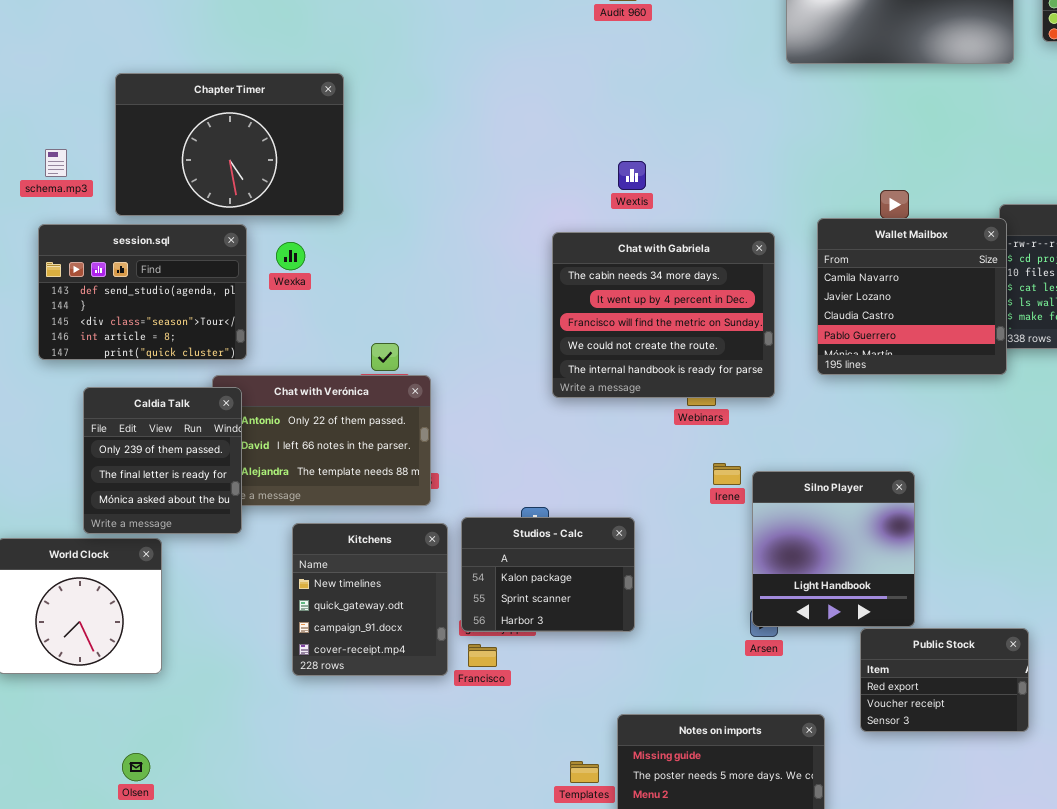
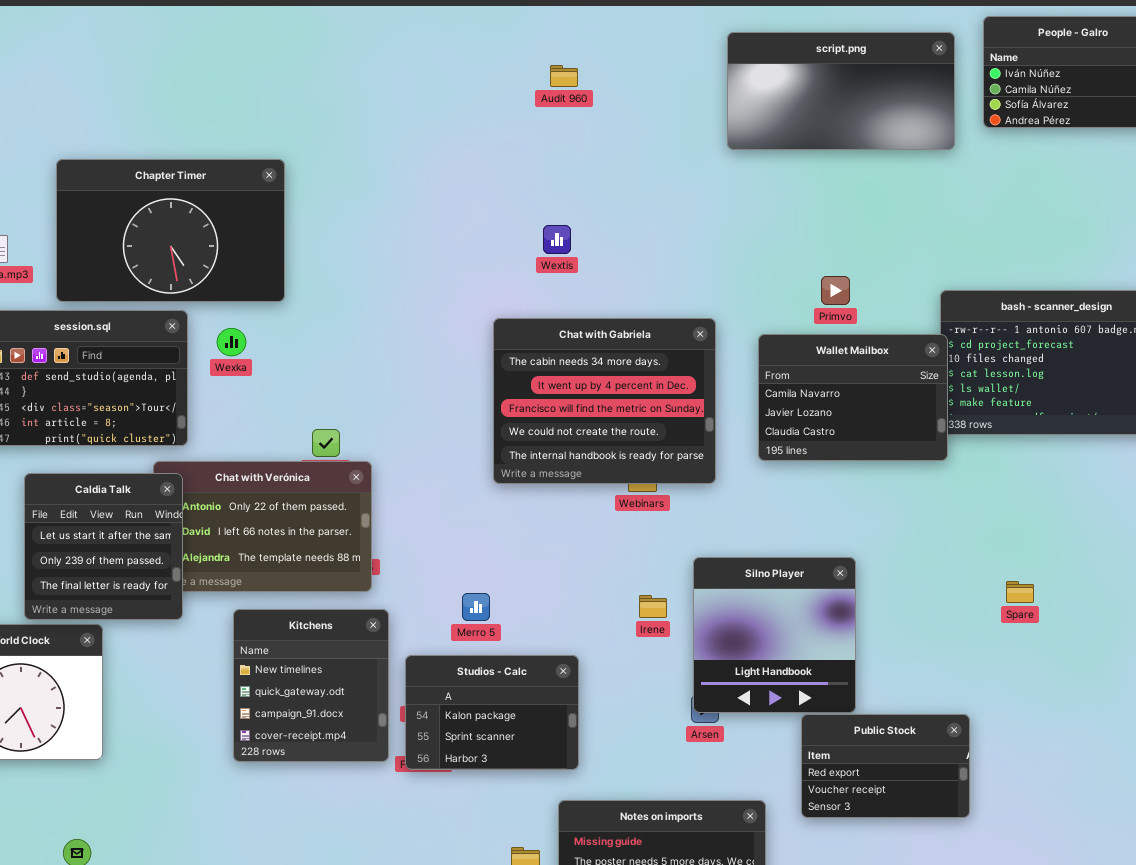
Wextis: [618,161,646,190] -> [543,225,571,254], moved
Wallet Mailbox: [817,218,1007,375] -> [758,334,948,461], resized
Caldia Talk: [83,387,242,534] -> [24,473,183,620], scrolled up 1 row
Irene: [713,463,741,485] -> [639,595,667,618], moved
Studios - Calc: [461,517,635,632] -> [405,655,579,770], moved

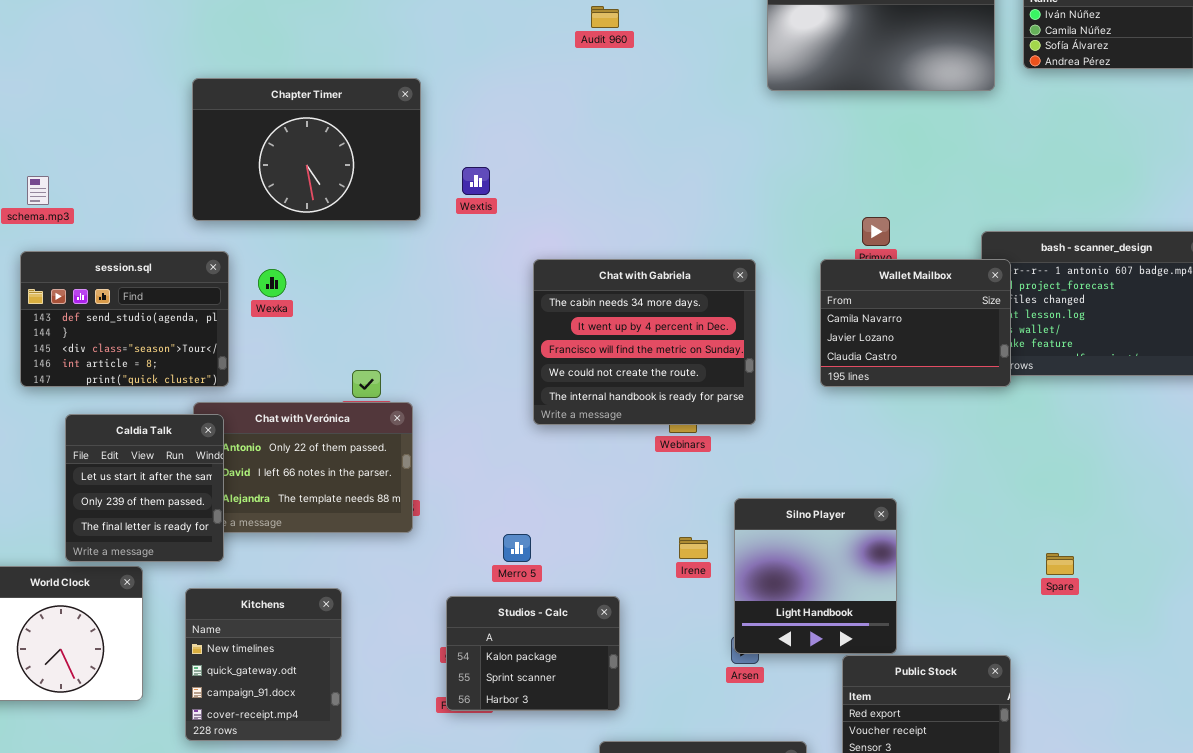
Chapter Timer: [56,159,285,302] -> [192,78,421,221], moved
Wextis: [543,225,571,254] -> [462,167,490,195], moved
Wallet Mailbox: [758,334,948,461] -> [820,259,1011,387], moved
Spare: [1006,581,1034,603] -> [1046,553,1074,575], moved
Kitchens: [233,609,389,762] -> [185,588,342,741], moved

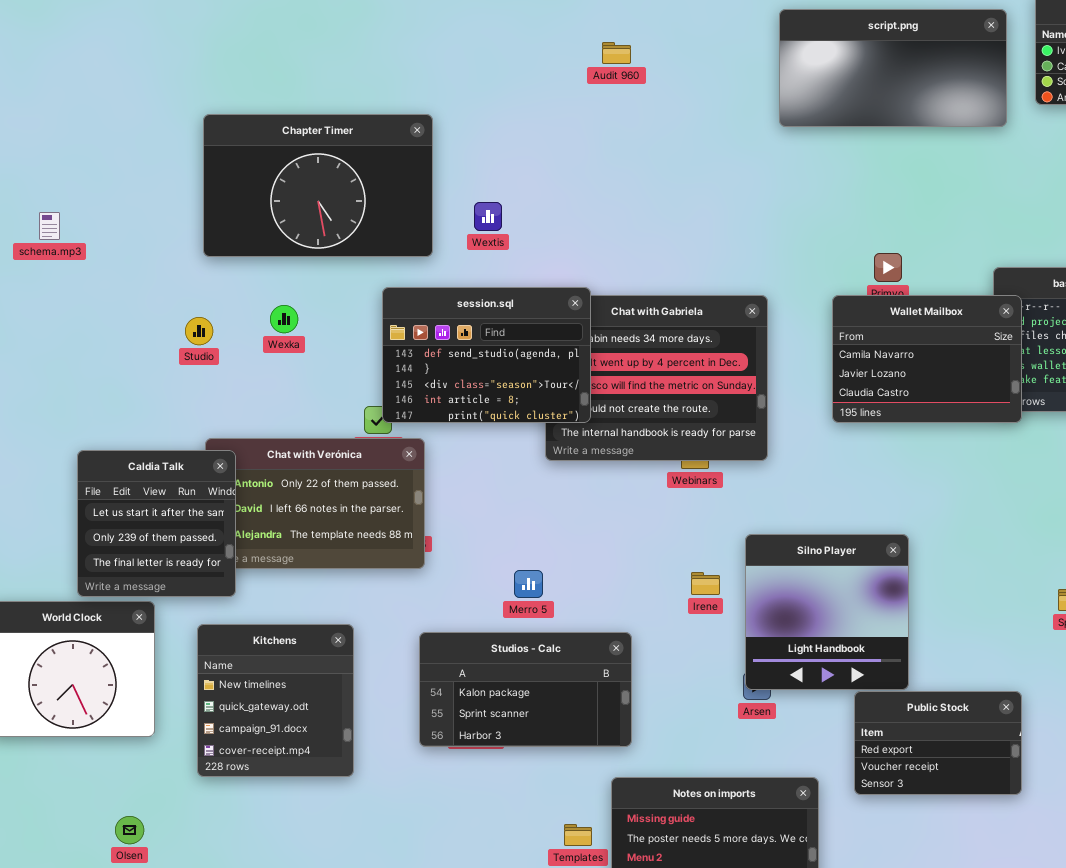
session.sql: [20,251,229,387] -> [382,287,591,423], moved
Studios - Calc: [446,596,620,711] -> [419,632,632,747], resized

